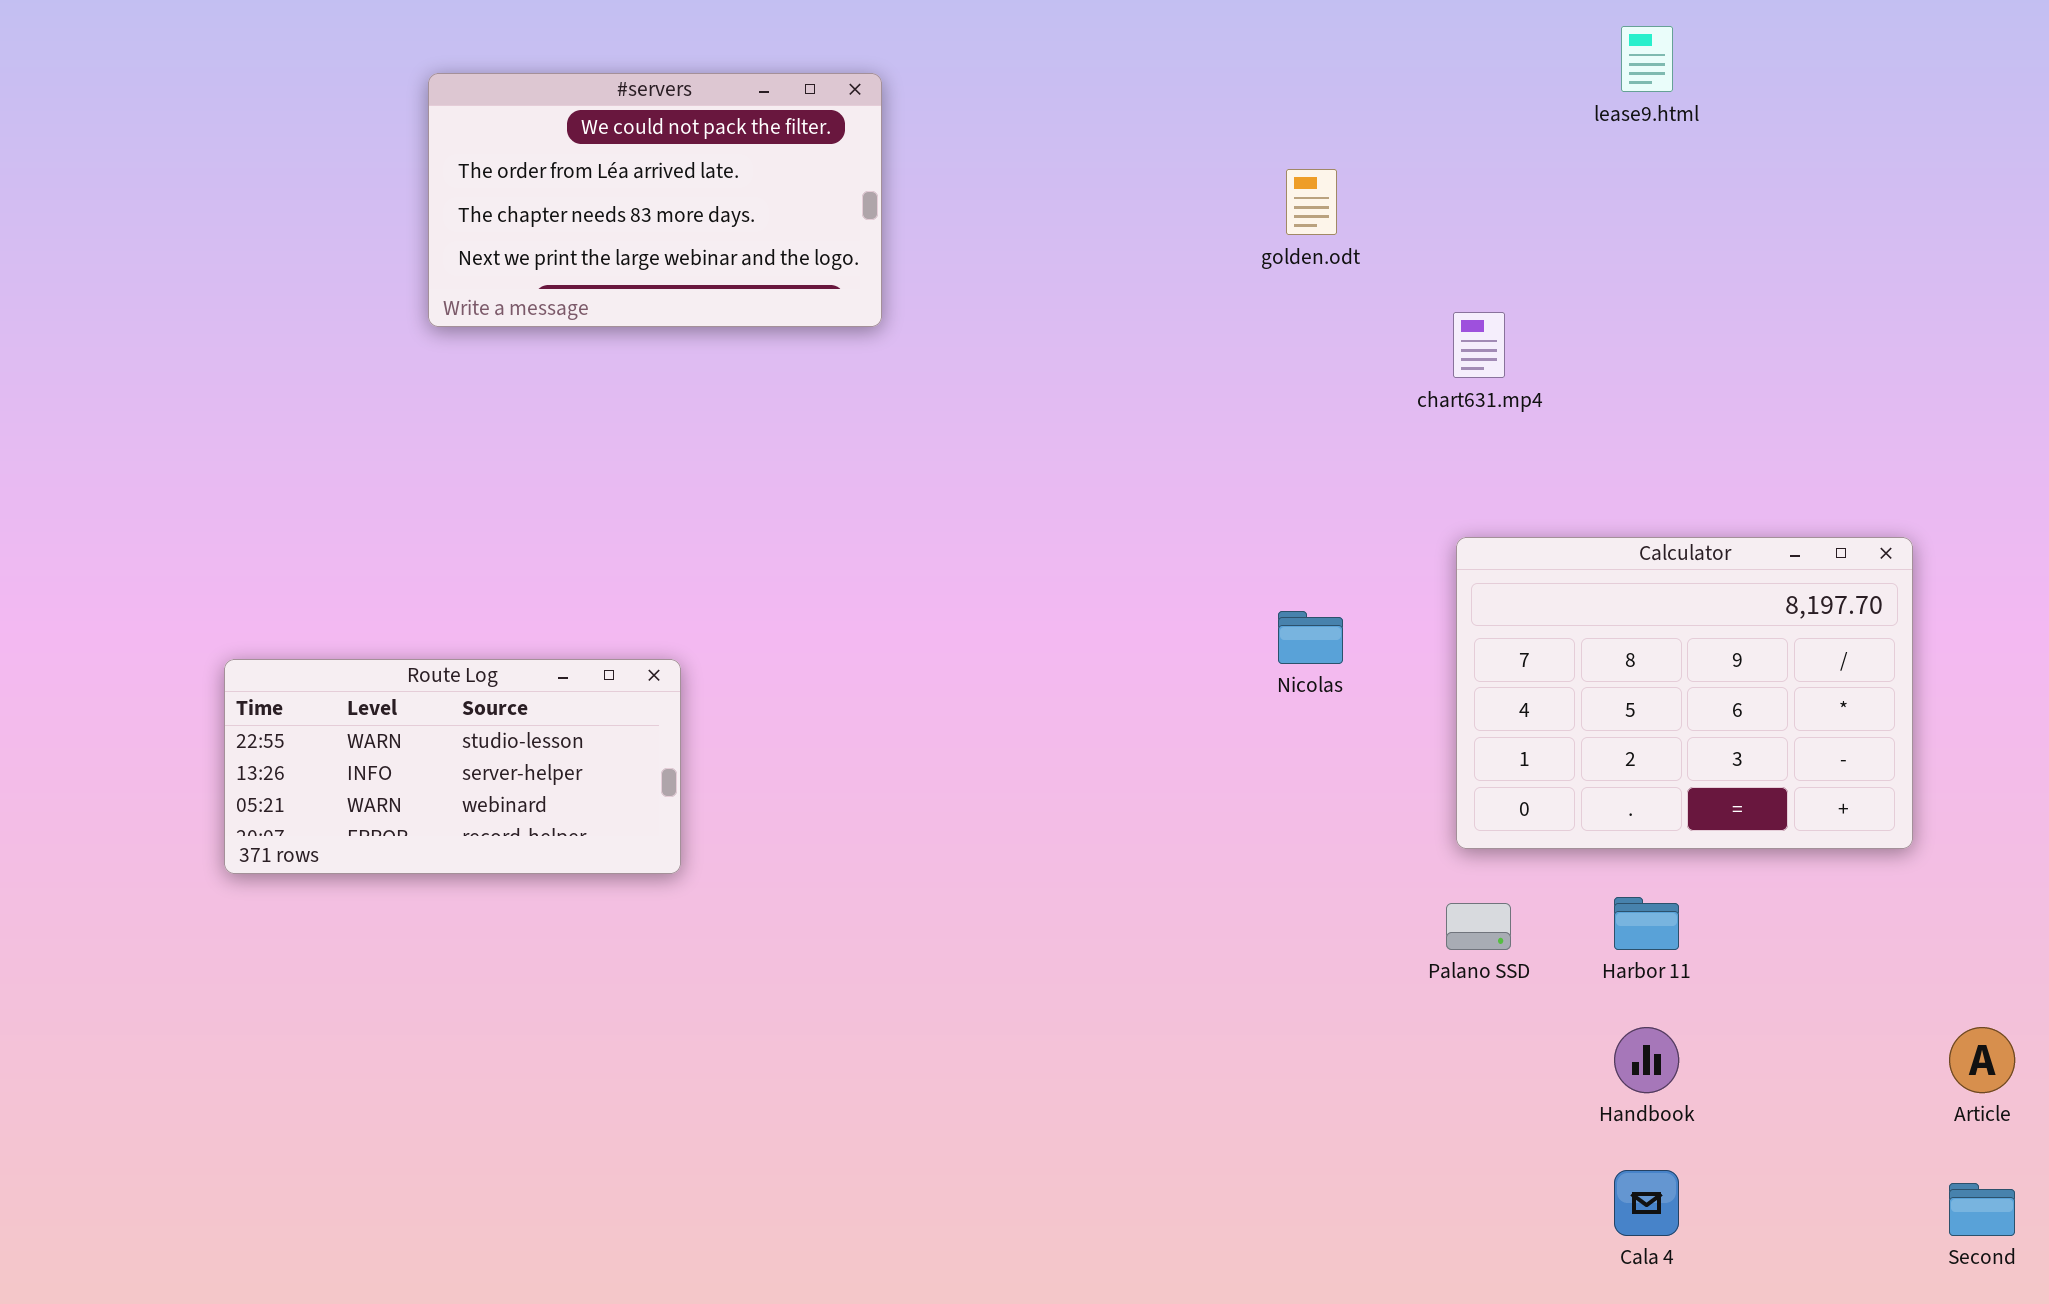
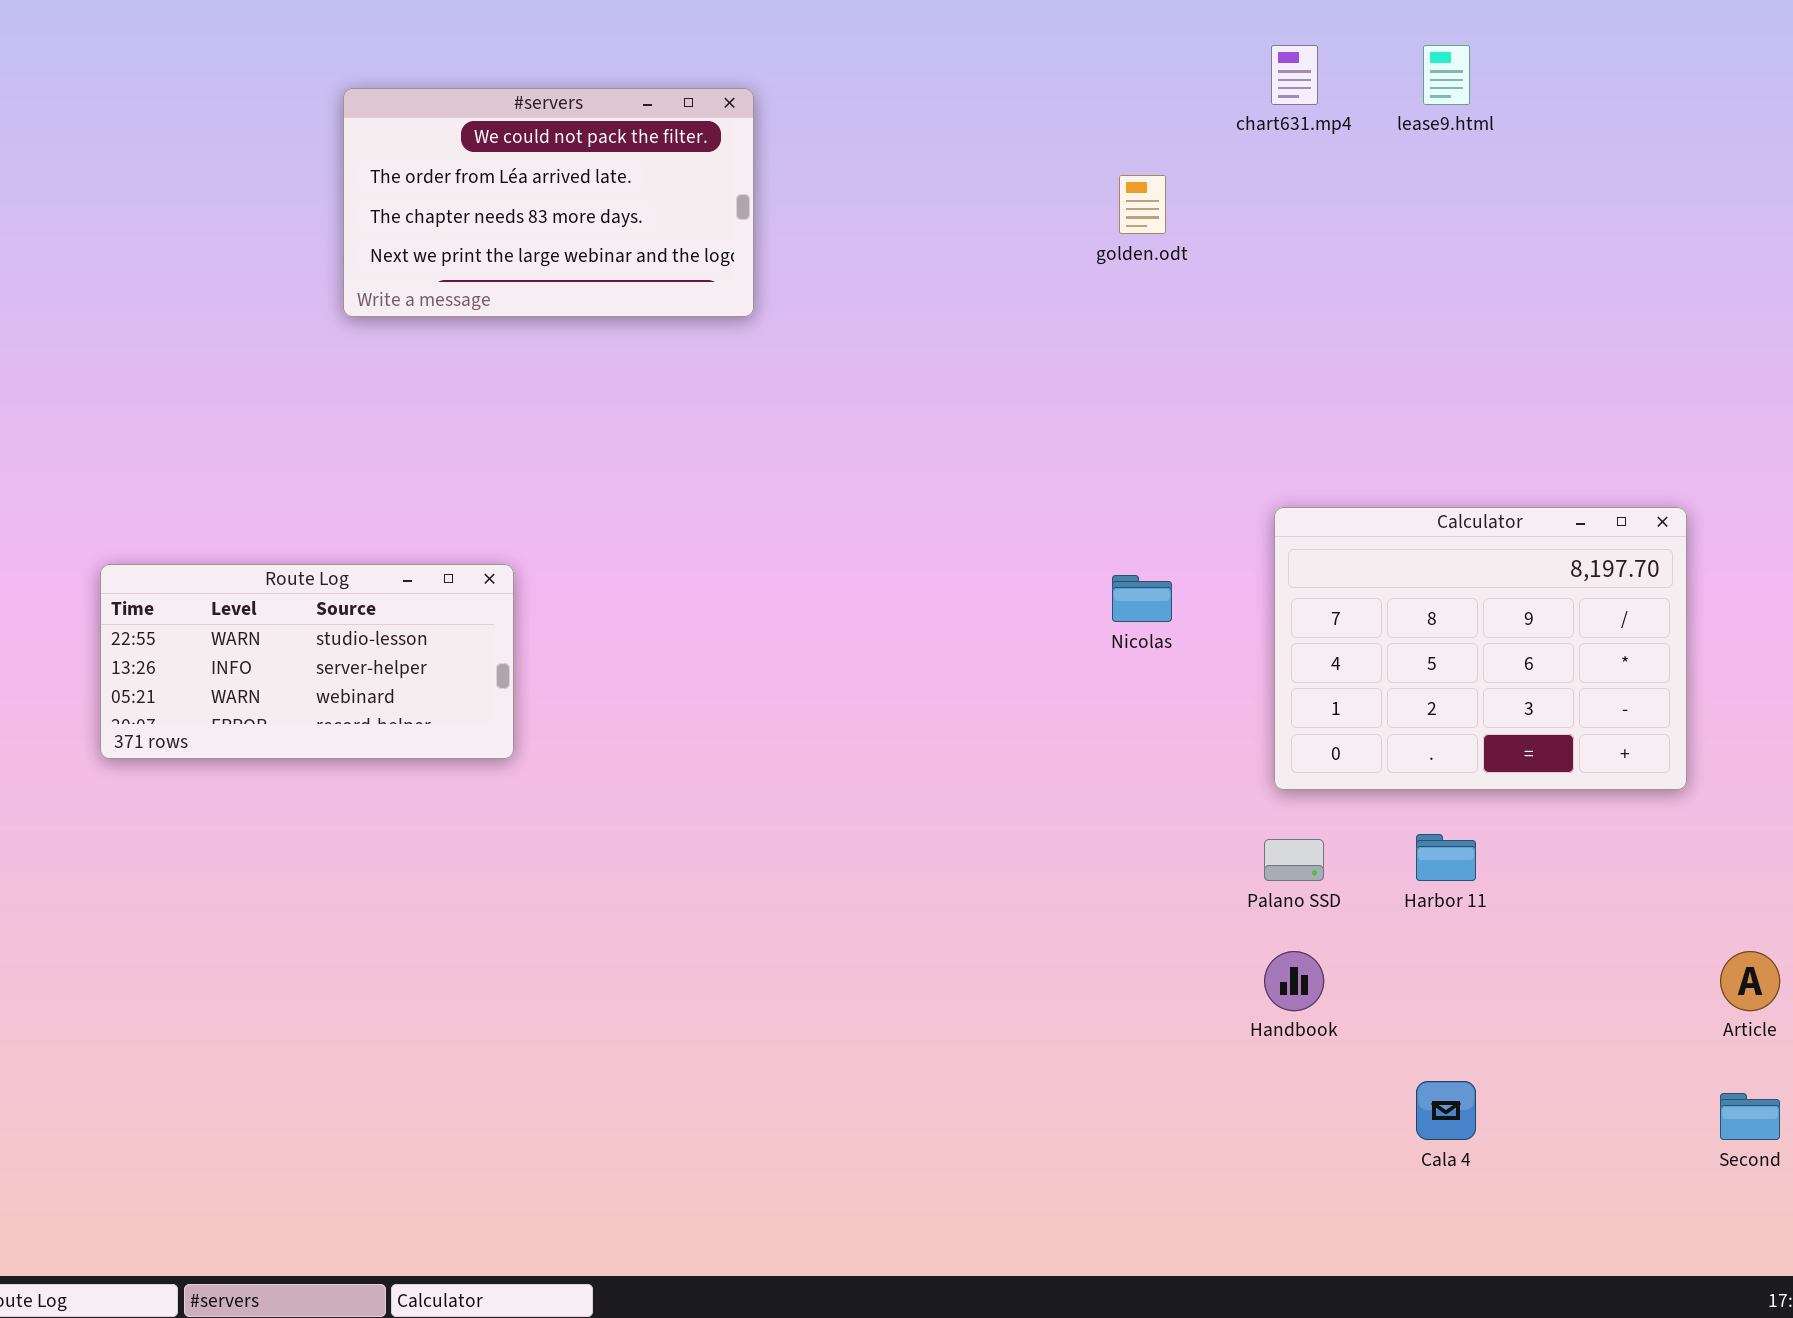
chart631.mp4: [1453,312,1505,378] -> [1271,45,1318,105], moved
Route Log: [224,659,681,874] -> [100,564,514,759], moved
Handbook: [1614,1027,1679,1093] -> [1264,951,1324,1011], moved

